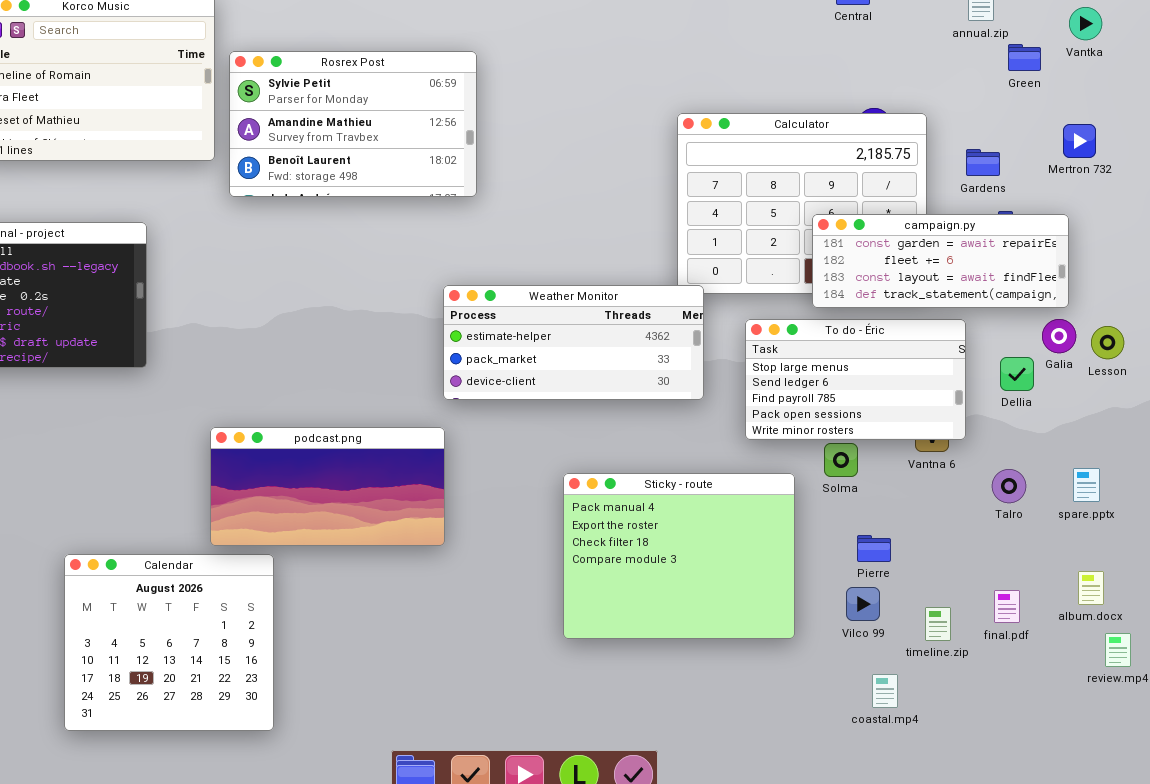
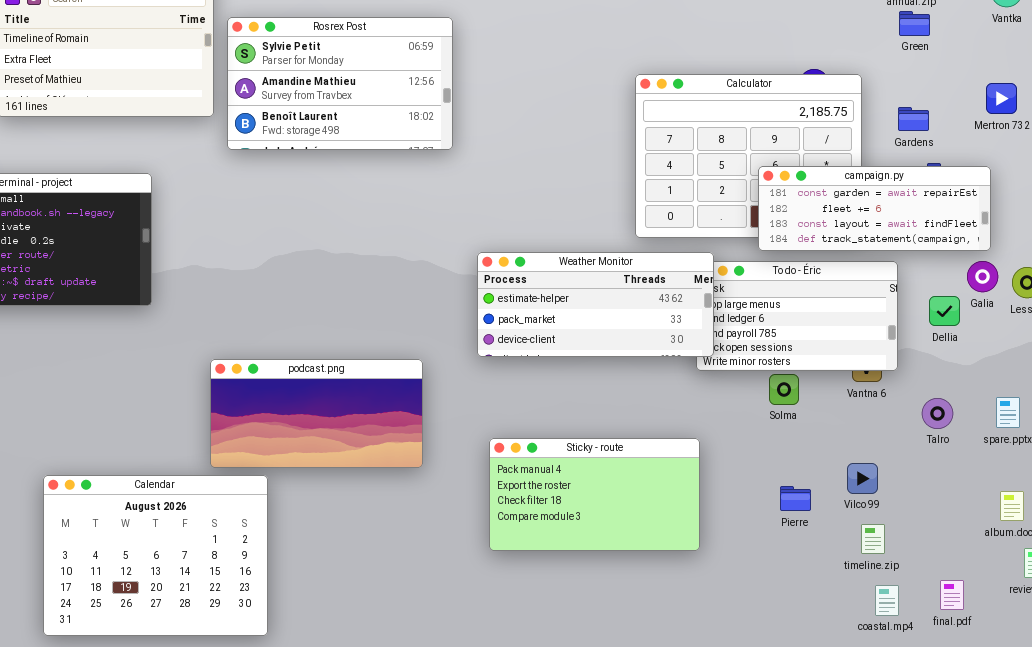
Green: [1008,44,1041,71] -> [899,11,930,36], moved
Weather Monitor: [443,285,704,400] -> [477,252,714,357], moved
Sticky - route: [563,473,795,639] -> [489,438,700,551], moved, resized
Pierre: [857,535,891,562] -> [780,486,811,511], moved
Calendar: [64,554,274,731] -> [43,475,268,636], resized
Vilco 99: [846,587,880,621] -> [847,463,878,494], moved
final.pdf: [994,590,1020,623] -> [940,580,964,610], moved
coastal.mp4: [872,674,898,708] -> [875,585,899,616], moved

